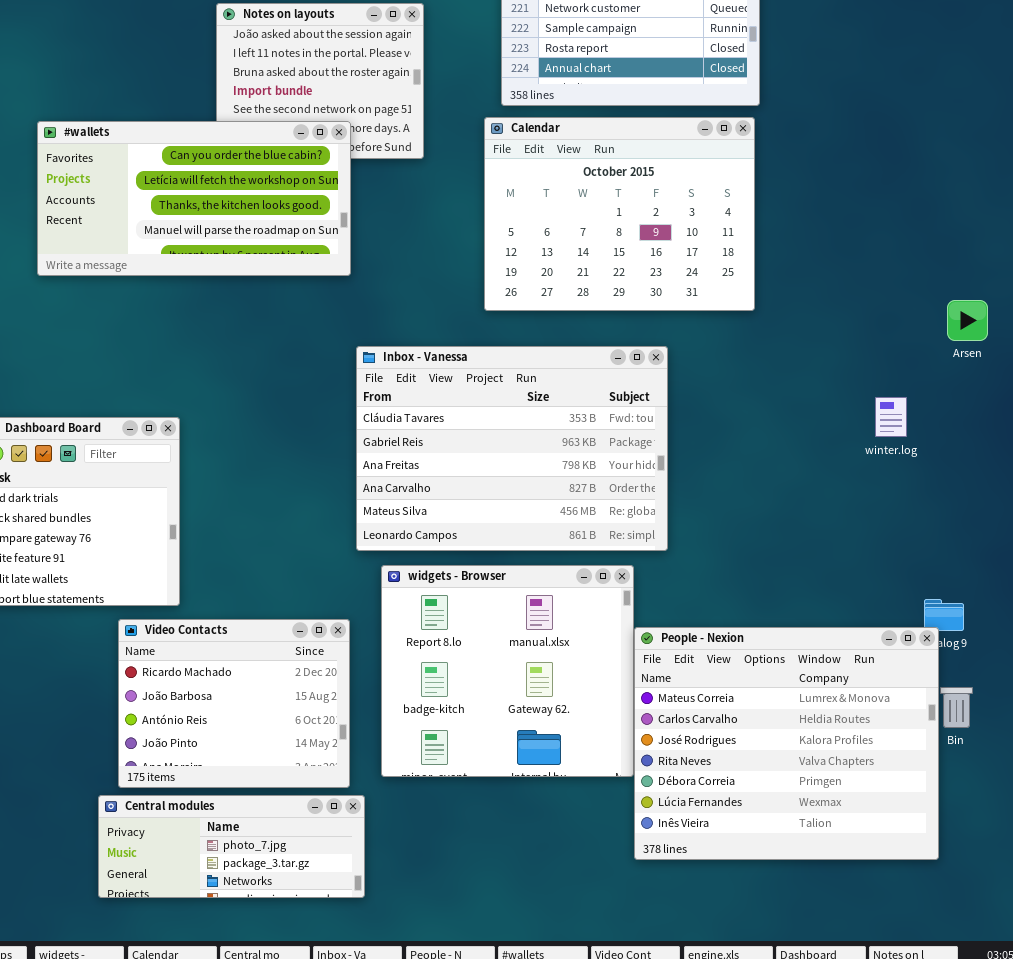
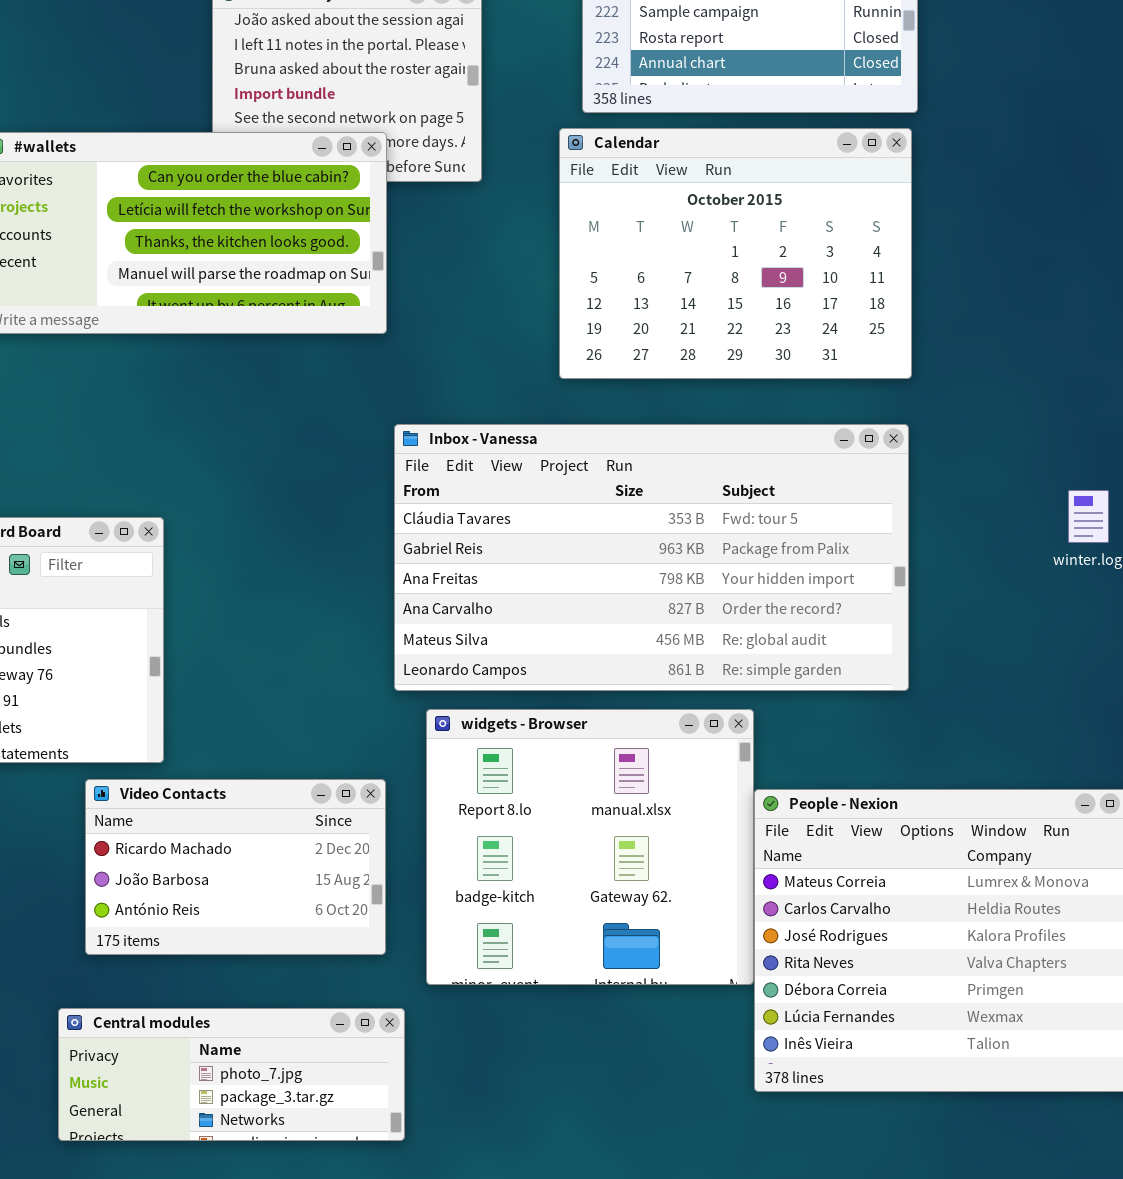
Inbox - Vanessa: [356,346,668,551] -> [394,424,909,691], resized
Video Contacts: [118,619,350,788] -> [85,779,386,955], resized

